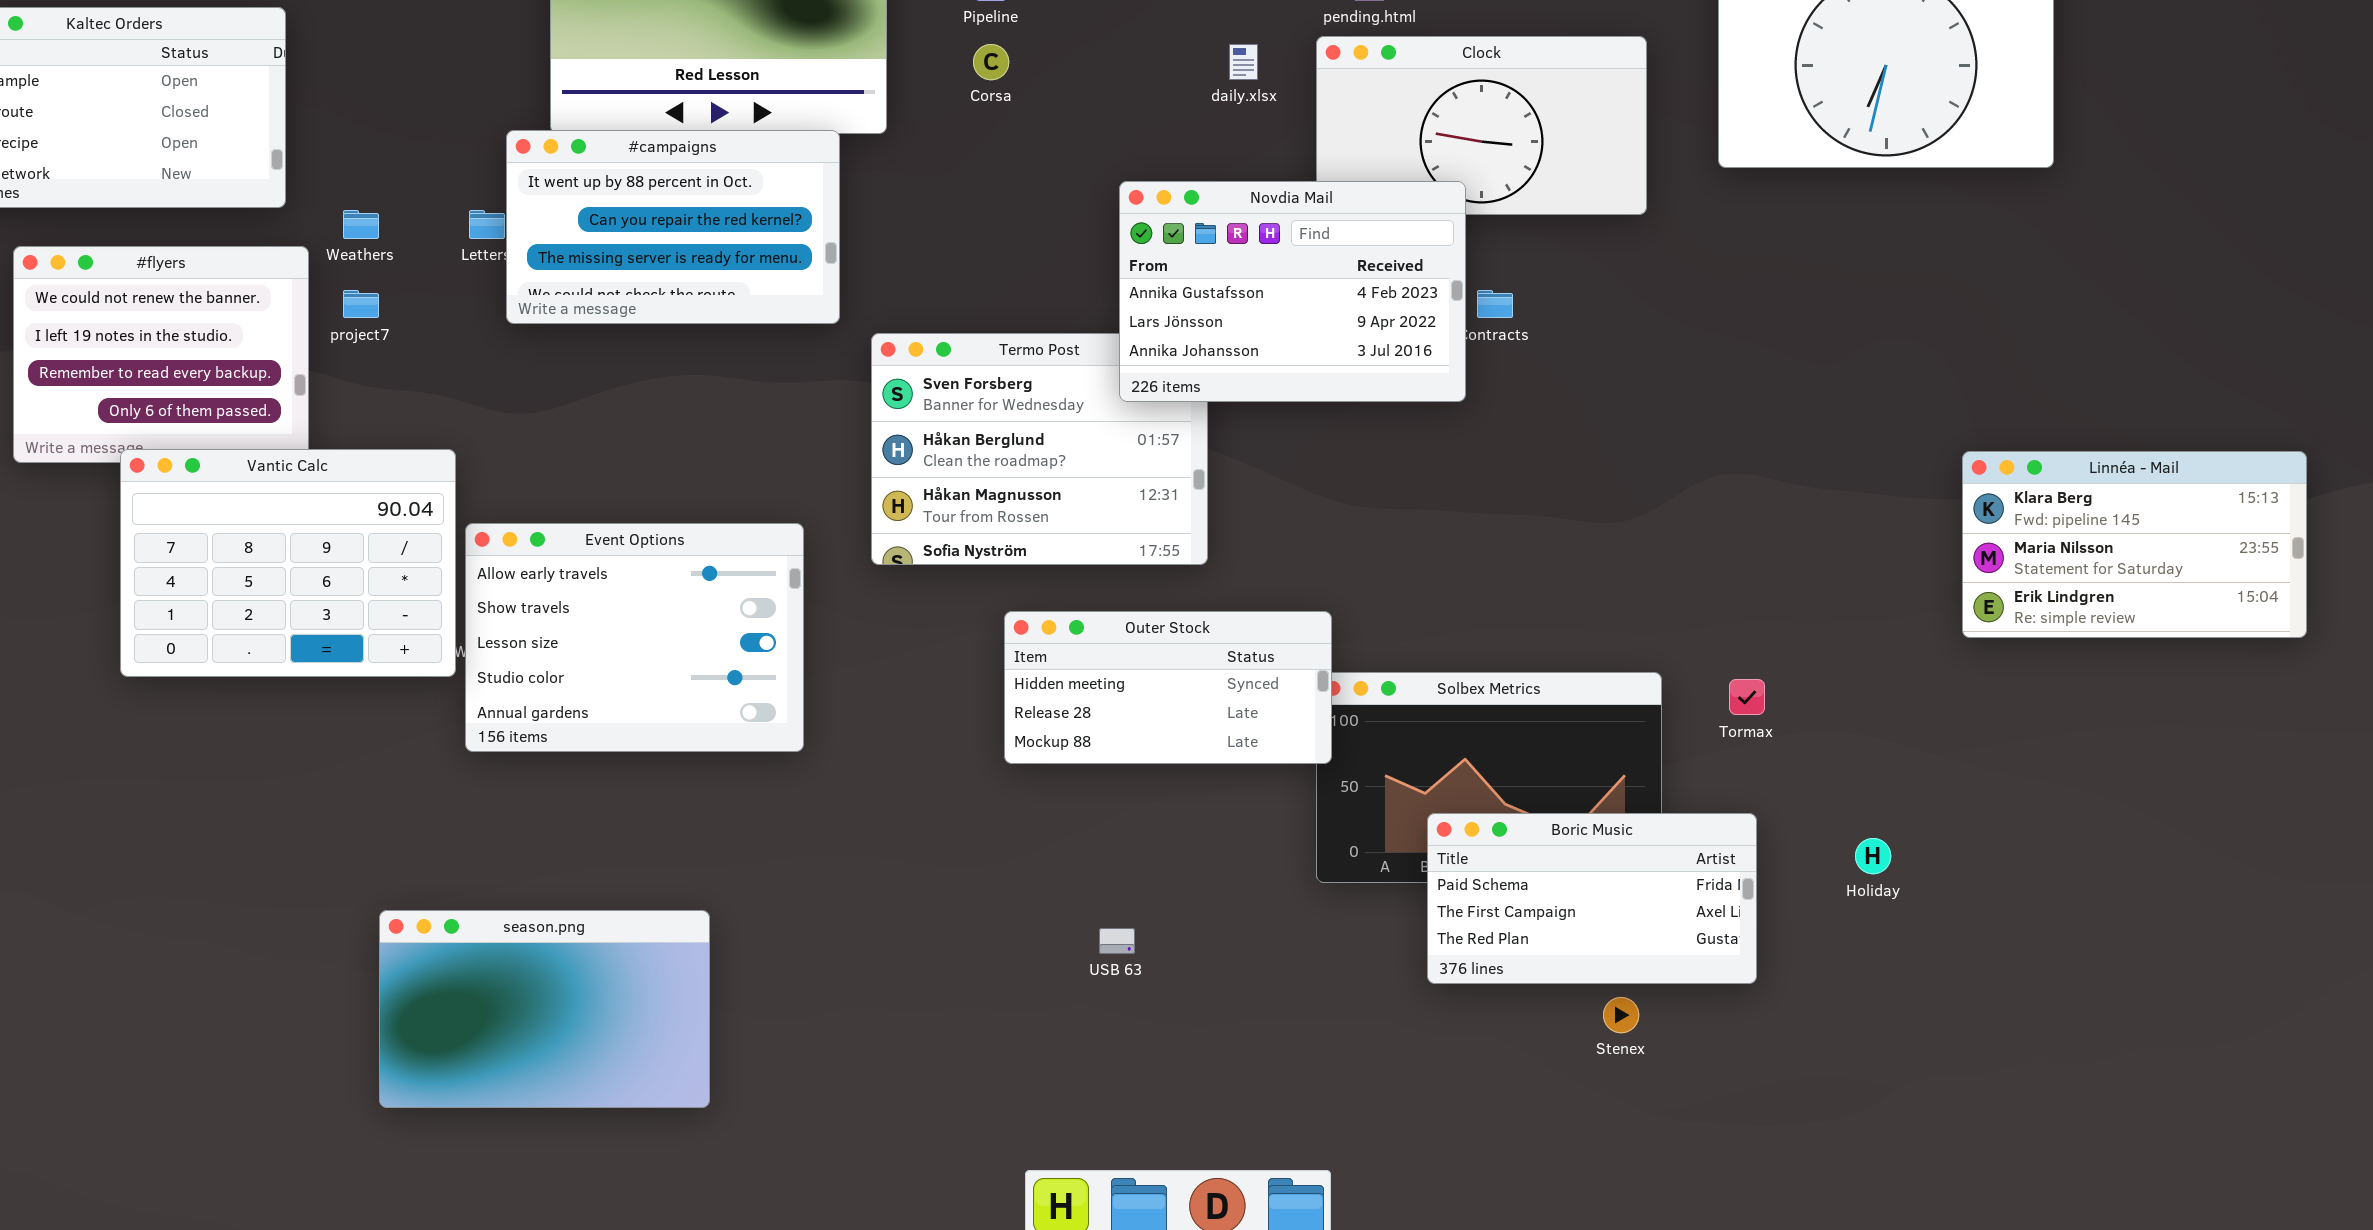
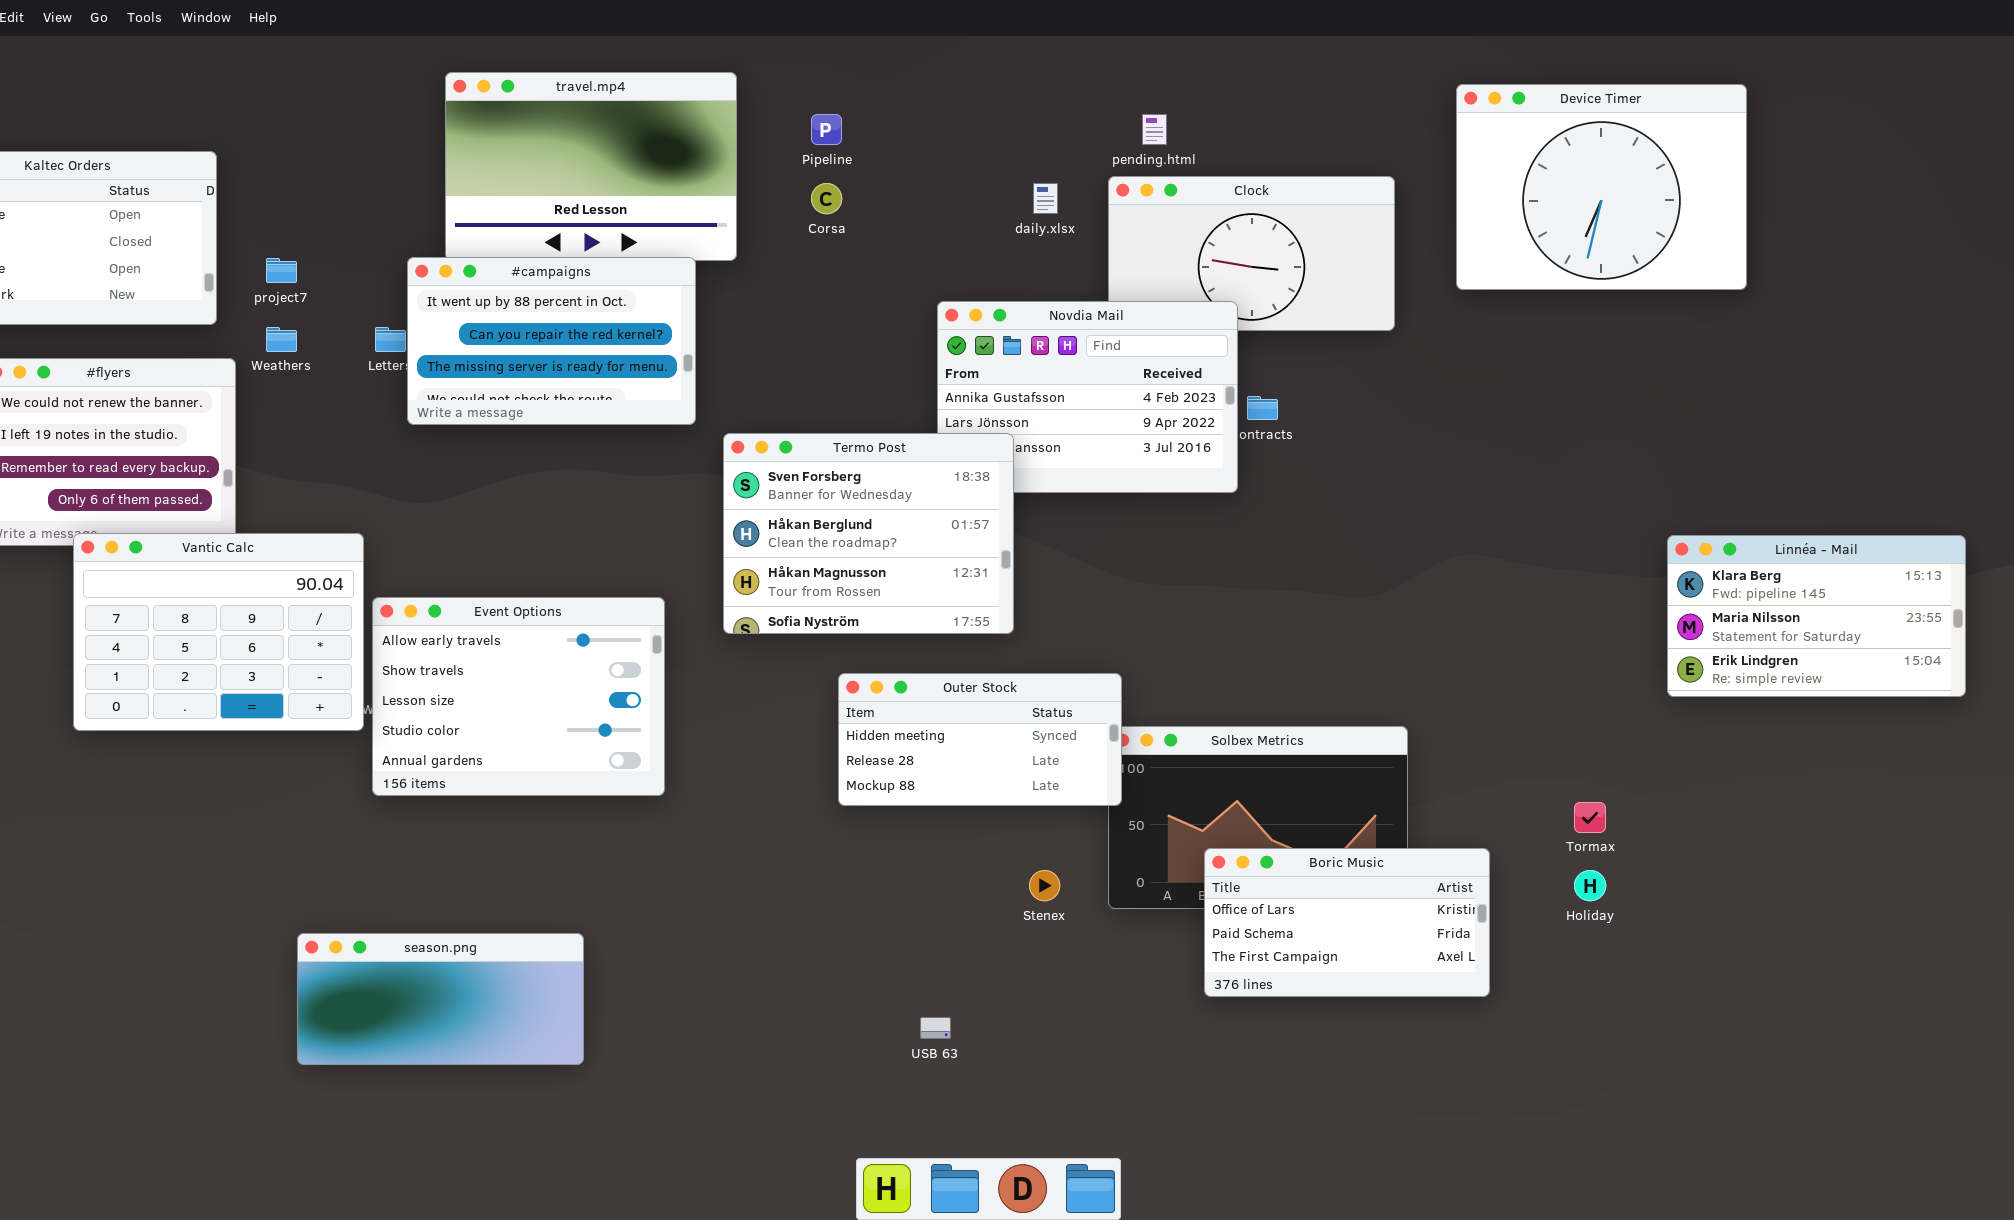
project7: [343,290,379,318] -> [266,258,297,283], moved
Termo Post: [871,333,1208,565] -> [723,433,1014,634], raised
Tormax: [1729,679,1765,715] -> [1574,802,1606,833], moved
Boric Music: [1427,813,1757,984] -> [1204,848,1490,997], scrolled up 1 row
season.png: [379,910,710,1108] -> [297,933,584,1065], resized
USB 63: [1099,928,1135,954] -> [920,1017,951,1039], moved
Stenex: [1603,997,1639,1033] -> [1029,870,1060,901], moved

